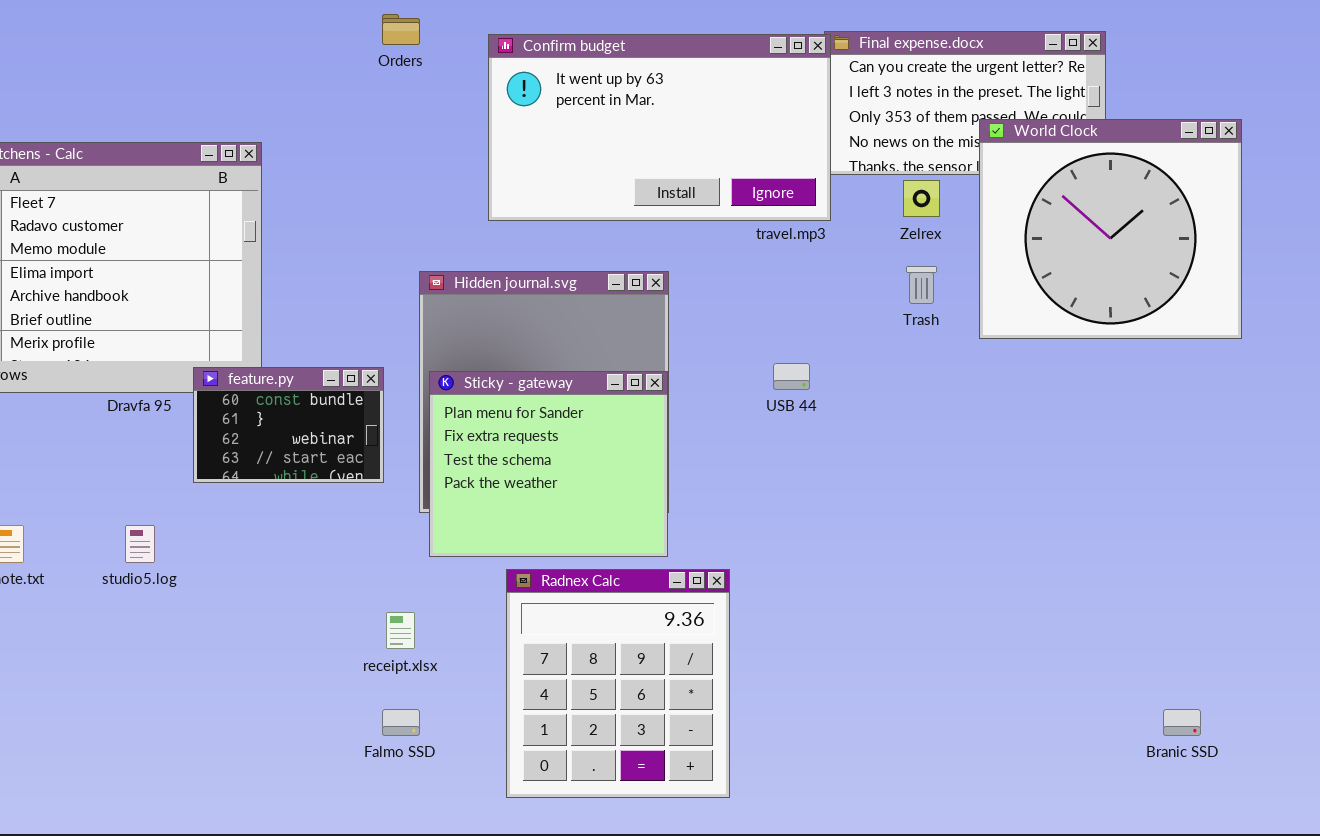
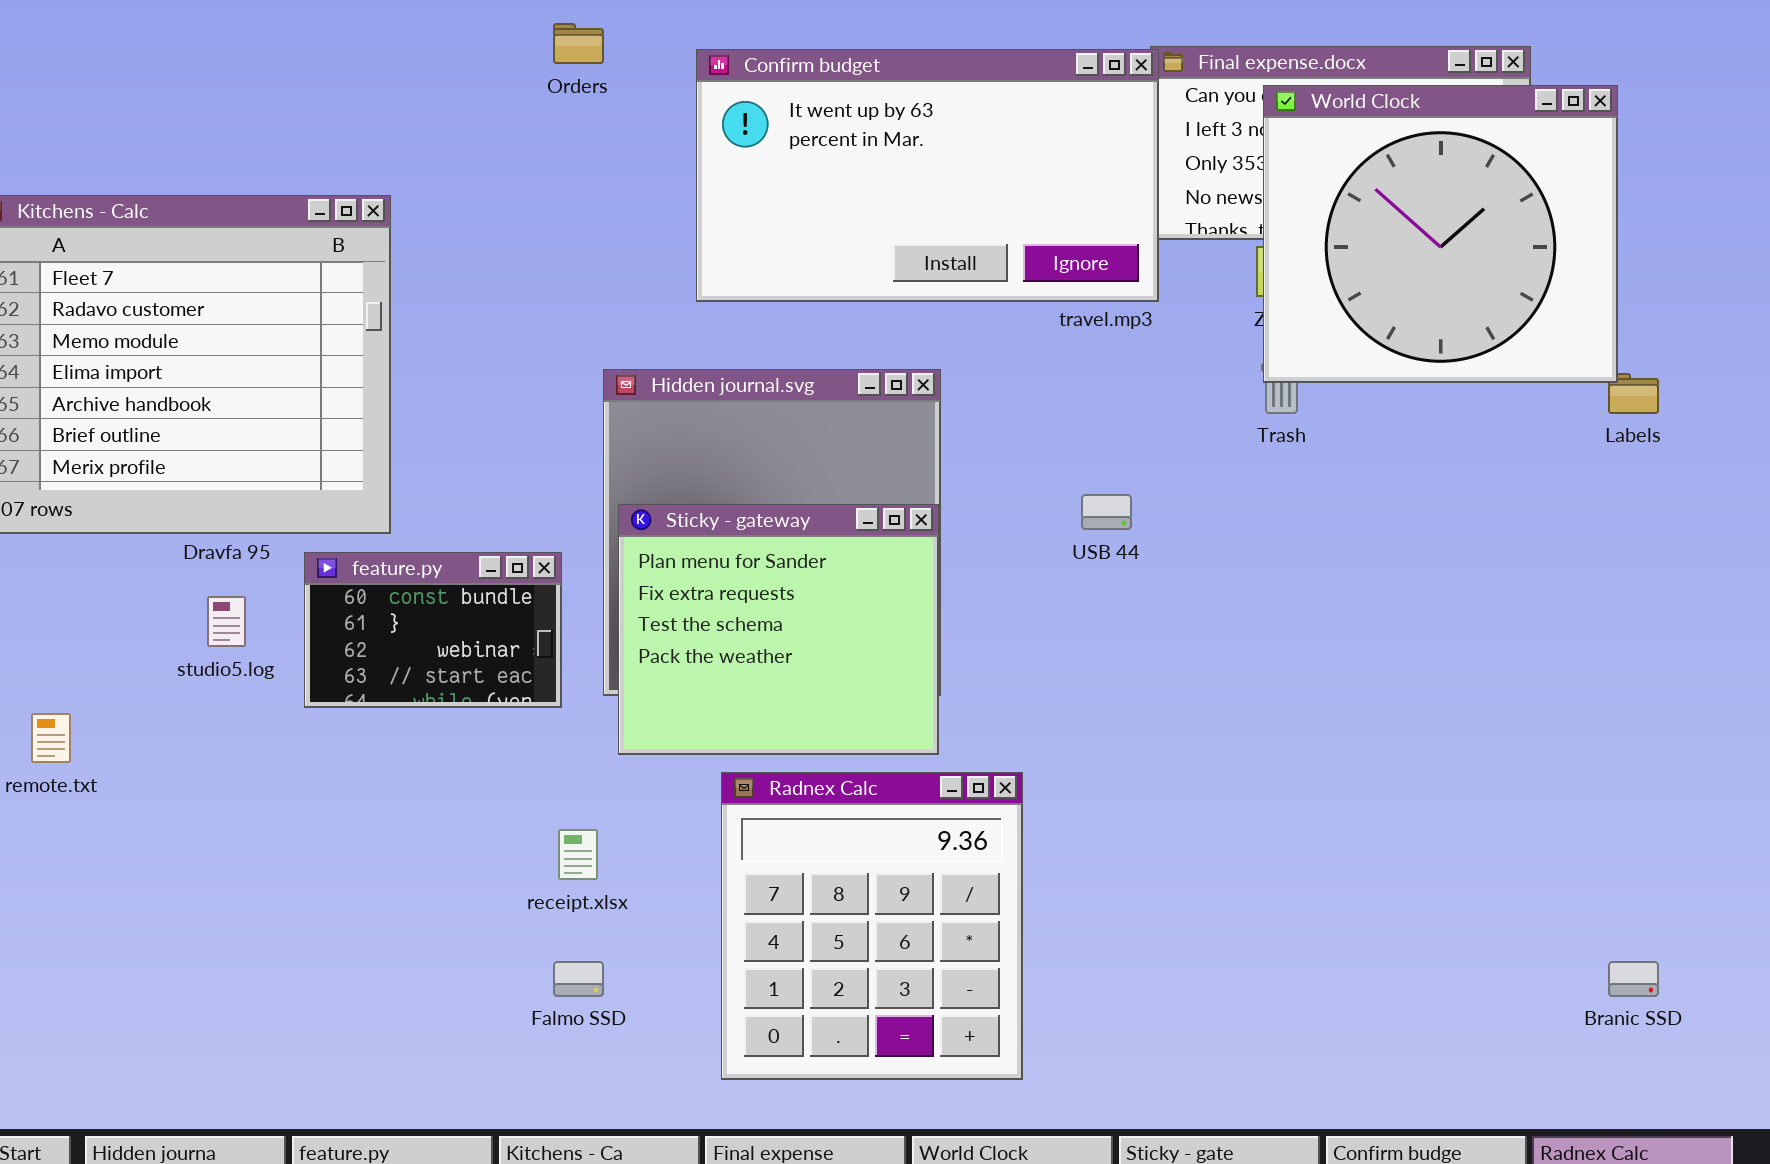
World Clock: [979,119,1242,339] -> [1263,85,1618,383], moved
feature.py: [193,367,384,483] -> [304,552,562,708], moved
studio5.log: [125,525,155,563] -> [207,596,246,647], moved

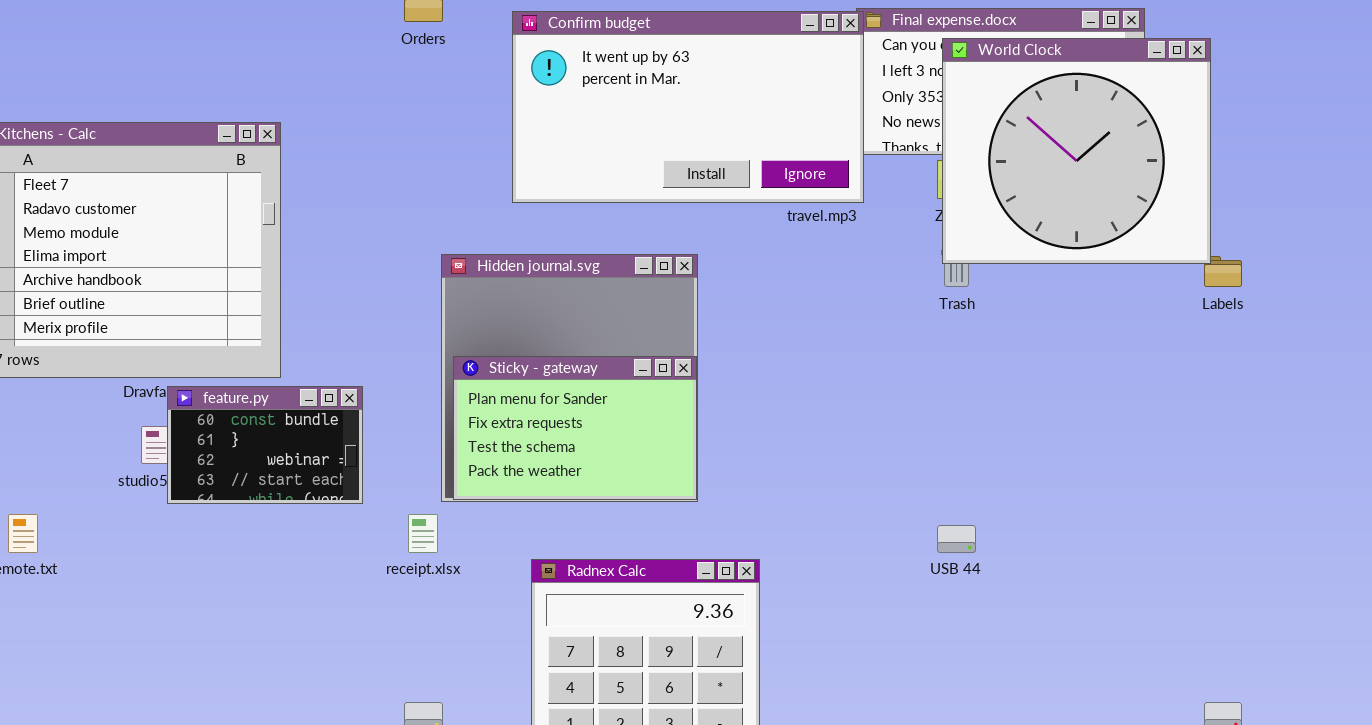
USB 44: [1081,494,1132,530] -> [937,525,976,553], moved
Sticky - gateway: [618,504,939,755] -> [453,356,697,500], resized
feature.py: [304,552,562,708] -> [167,386,363,504], moved
receipt.xlsx: [558,829,598,880] -> [408,514,438,553], moved

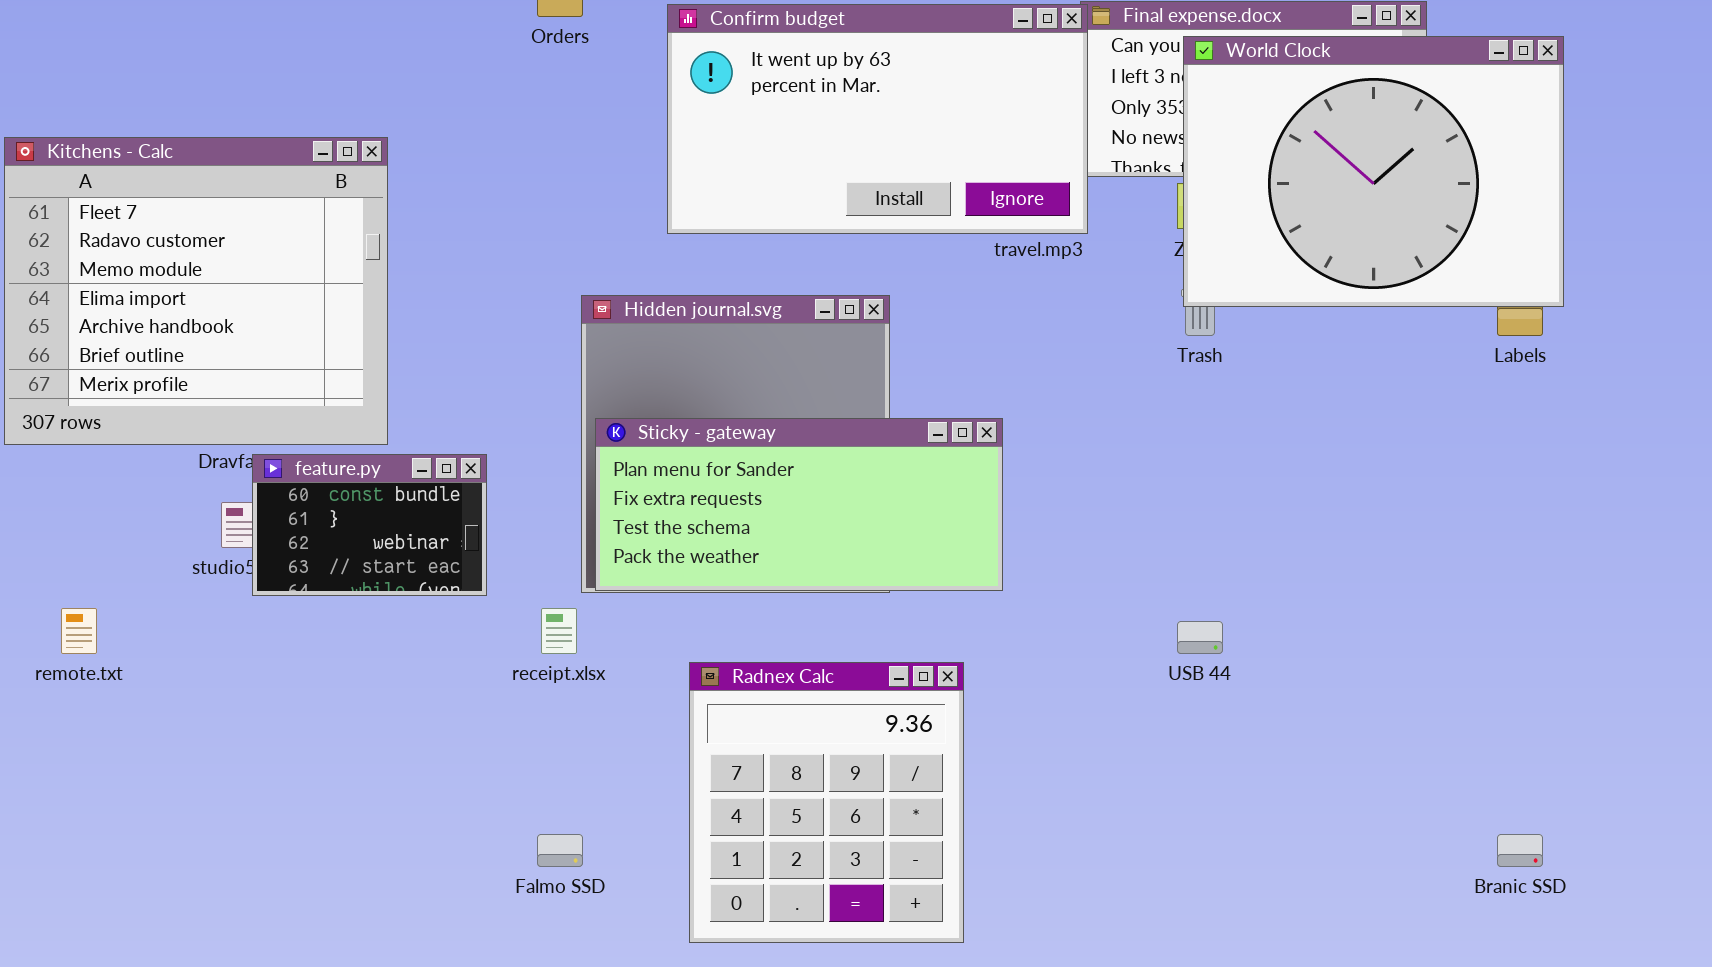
World Clock: [942,38,1211,264] -> [1183,36,1564,307], resized
Sticky - gateway: [453,356,697,500] -> [595,418,1003,591], resized

